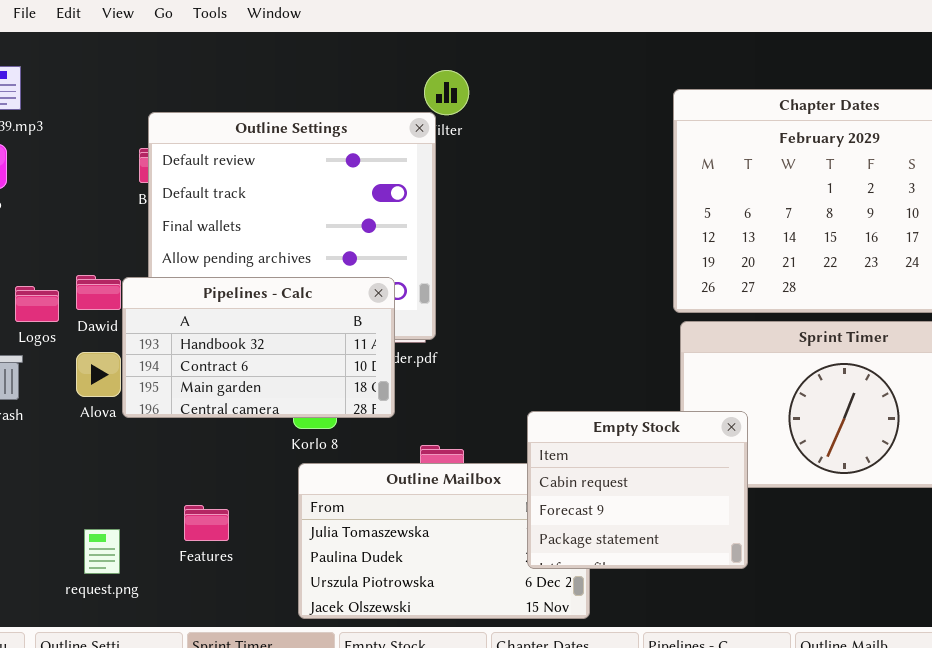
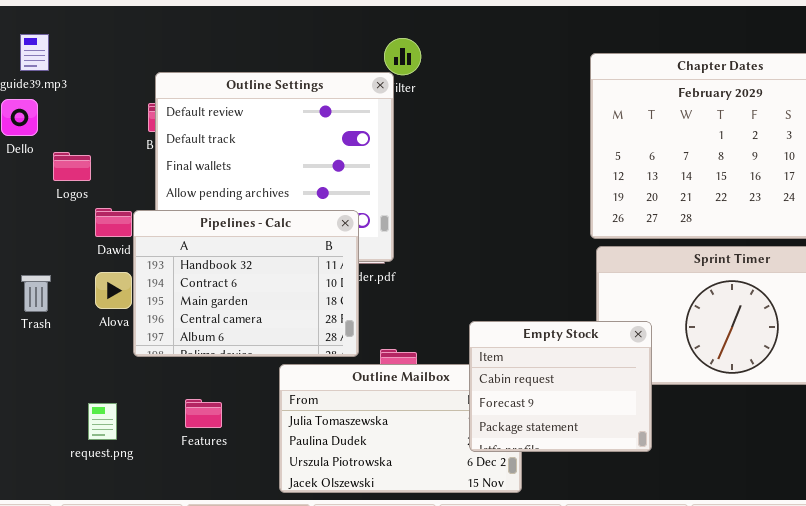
Pipelines - Calc: [122,277,395,418] -> [133,210,359,357], resized
Logos: [15,286,59,322] -> [53,152,91,181], moved
request.png: [84,529,120,574] -> [88,403,117,440], moved

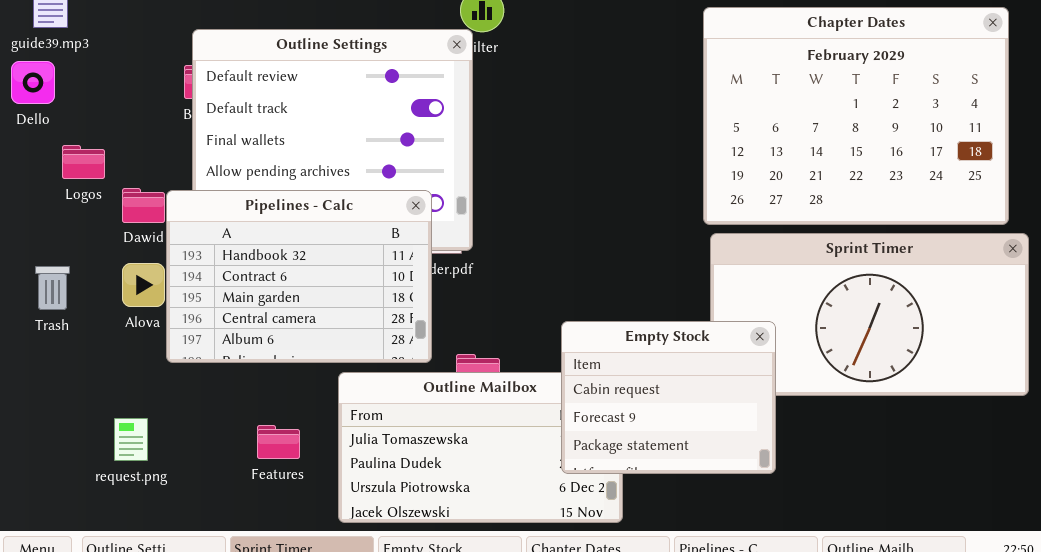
Logos: [53,152,91,181] -> [62,145,105,179], moved
Features: [185,399,222,428] -> [257,425,300,459], moved

